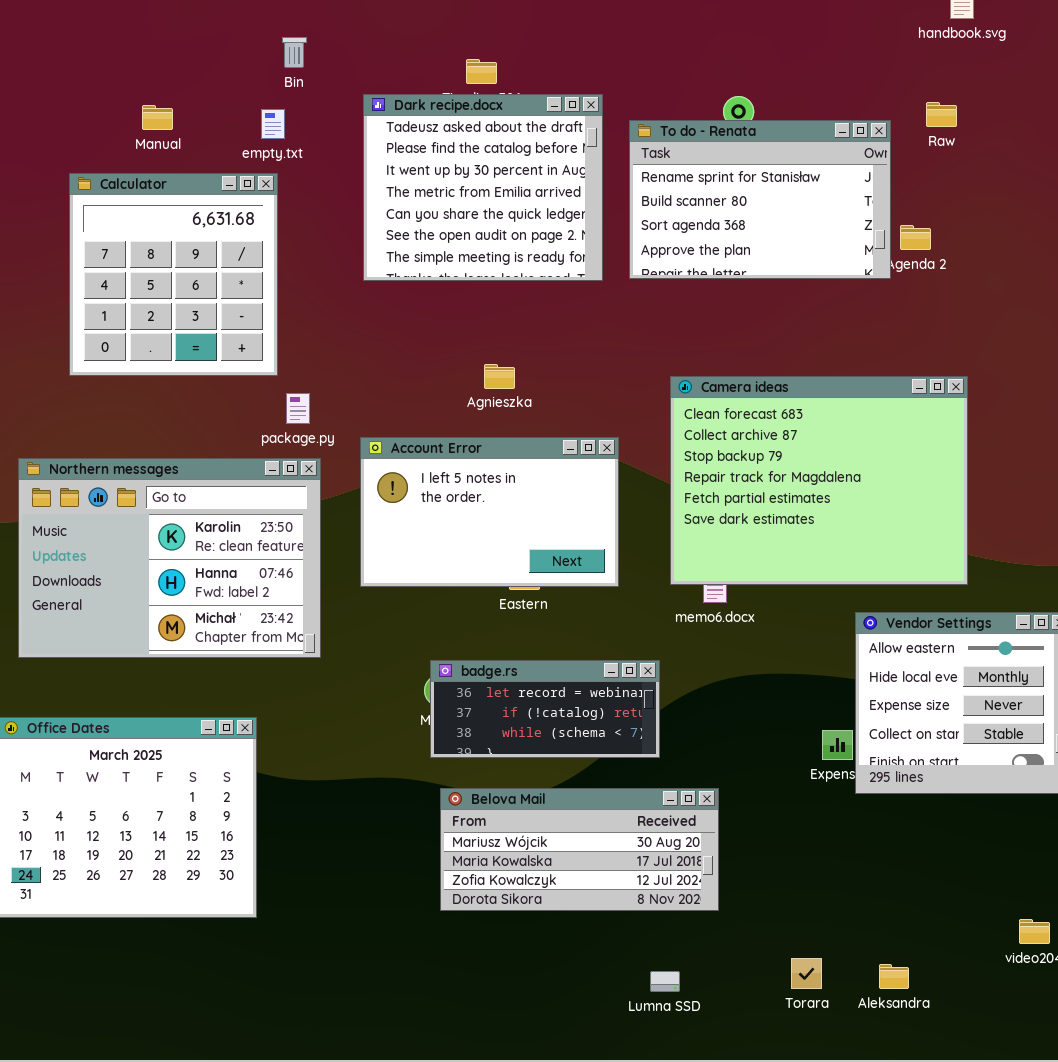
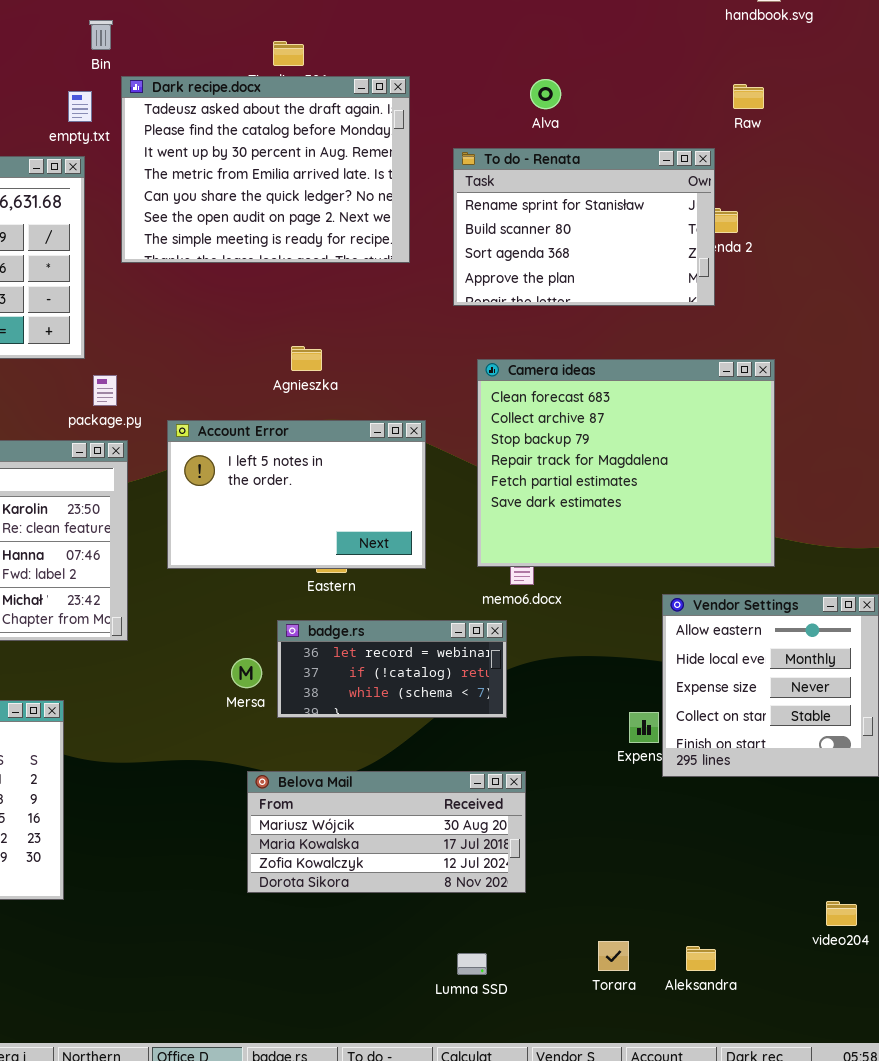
Dark recipe.docx: [363,94,603,281] -> [121,76,410,263], resized
To do - Renata: [629,120,891,279] -> [453,148,715,306], moved
badge.rs: [430,660,660,758] -> [277,620,507,718], moved

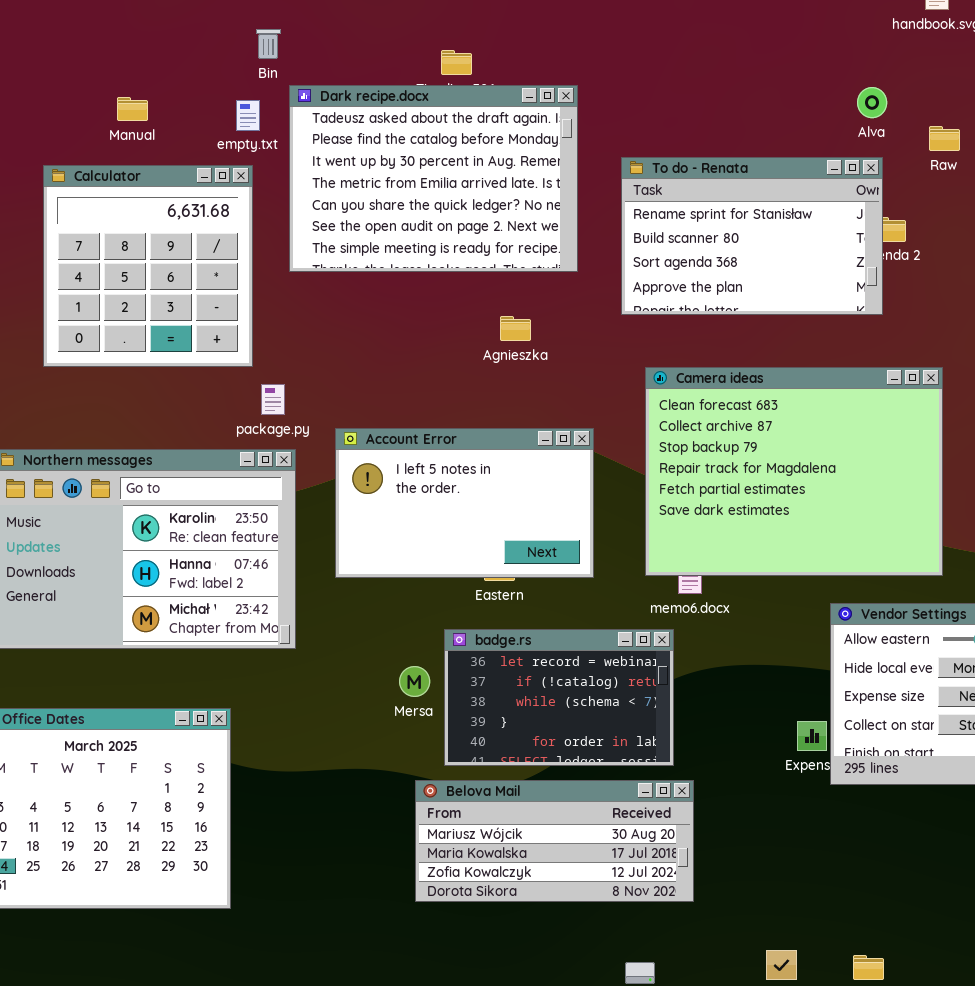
Alva: [530,79,561,109] -> [857,87,887,118], moved
Raw: [733,84,764,109] -> [929,126,960,151], moved
Agnieszka: [291,346,322,371] -> [500,316,531,341], moved
badge.rs: [277,620,507,718] -> [444,629,674,766], resized

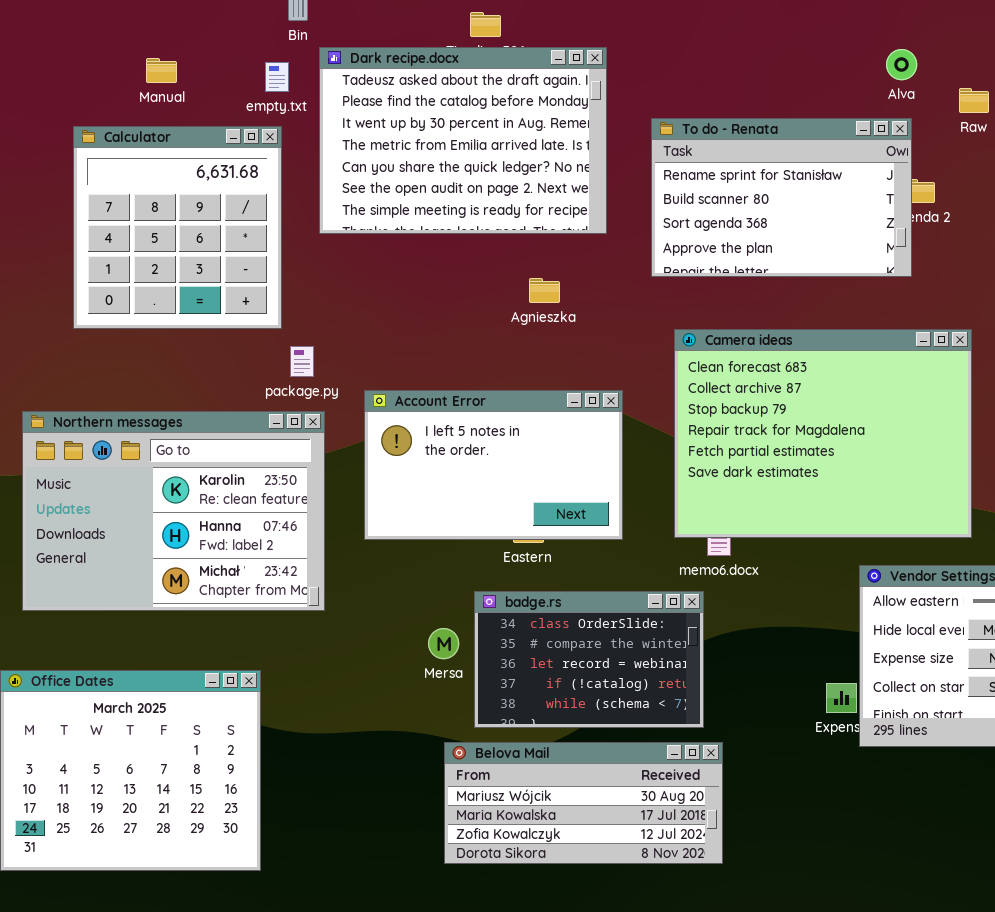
badge.rs: [444,629,674,766] -> [474,591,704,728], scrolled up 2 rows

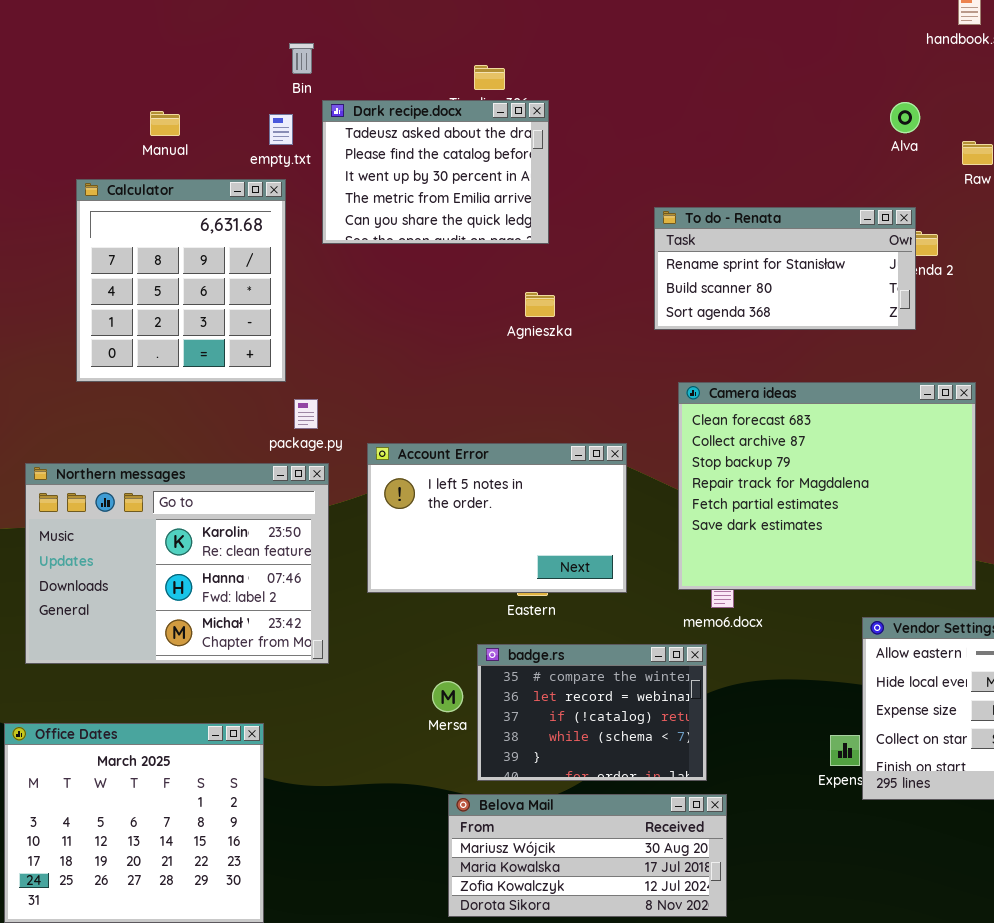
Dark recipe.docx: [319,47,607,234] -> [322,100,549,244], resized
To do - Renata: [651,118,912,277] -> [654,207,916,330], resized
Agnieszka: [529,278,560,303] -> [525,292,555,317], moved
badge.rs: [474,591,704,728] -> [477,644,707,781], scrolled down 1 row

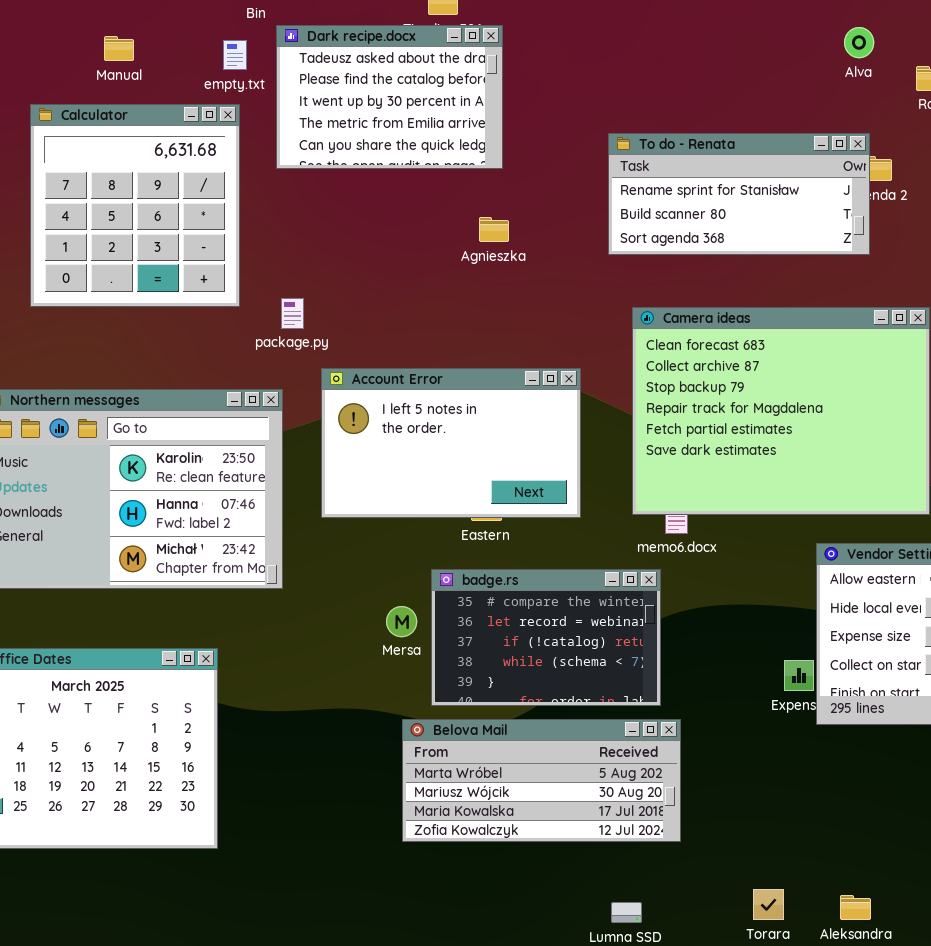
package.py: [294,399,318,429] -> [281,298,304,329], moved
Belova Mail: [448,794,727,917] -> [402,719,681,842], scrolled up 1 row

